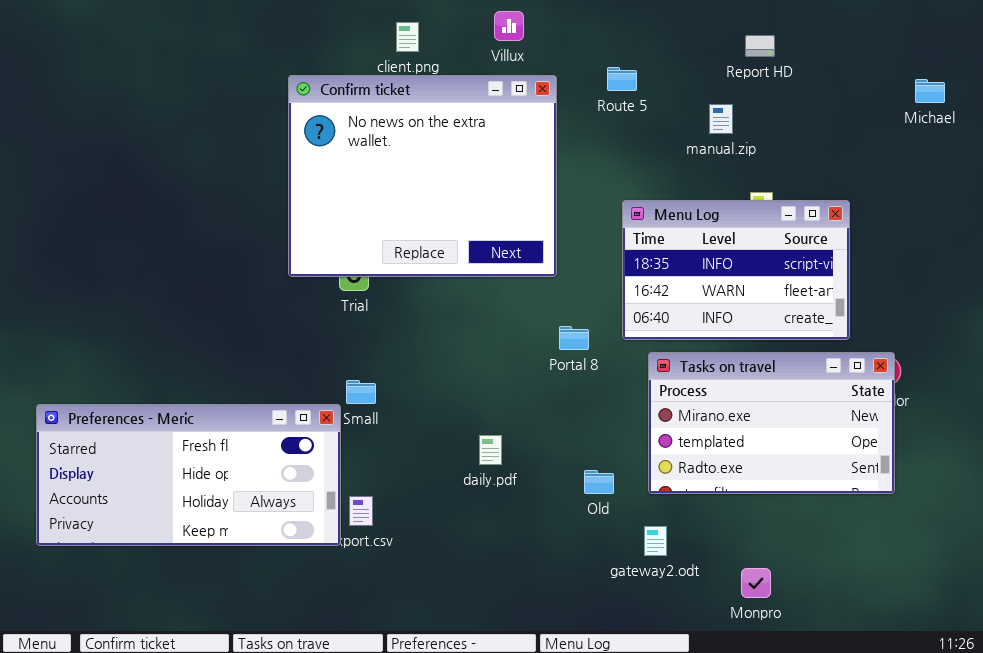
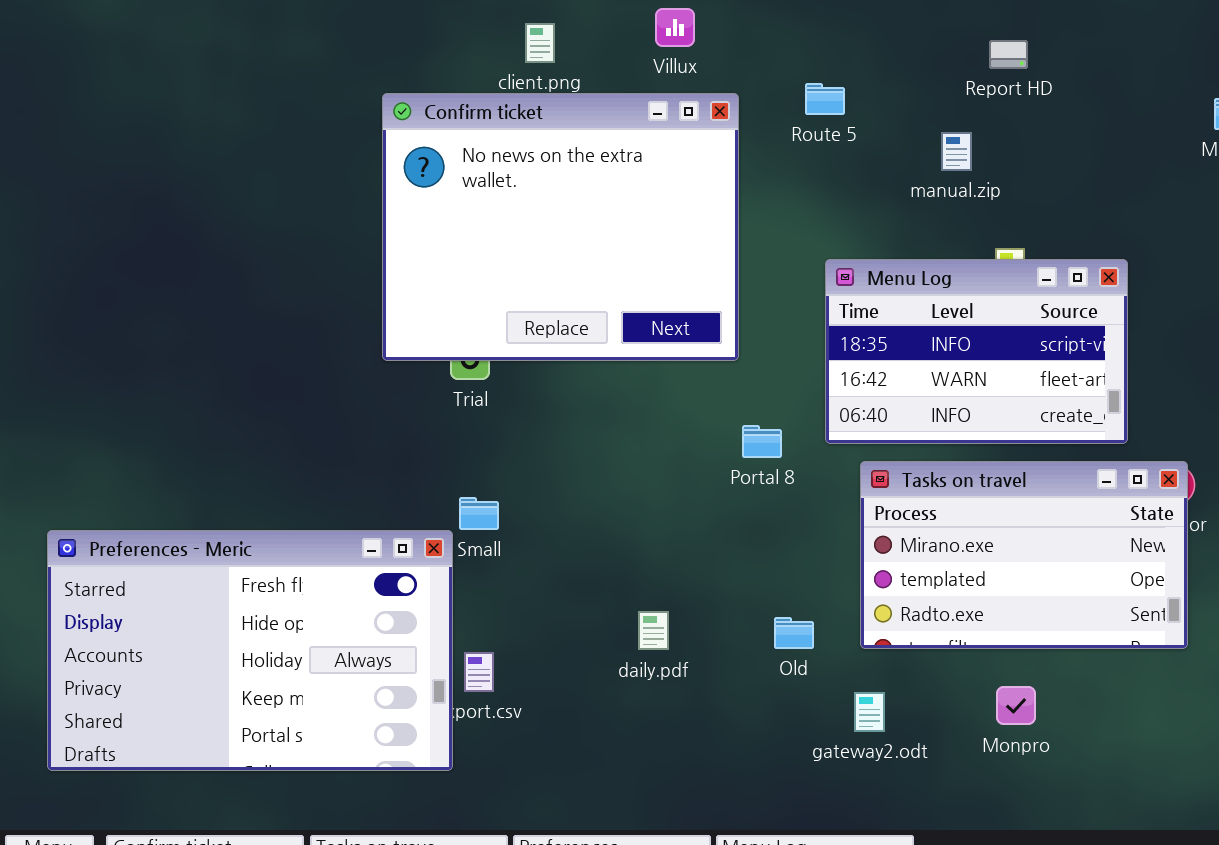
Preferences - Meric: [36,404,341,546] -> [47,530,453,771], resized
daily.pdf: [479,435,502,465] -> [638,611,669,650], moved
Monpro: [741,568,771,598] -> [996,686,1036,725], moved

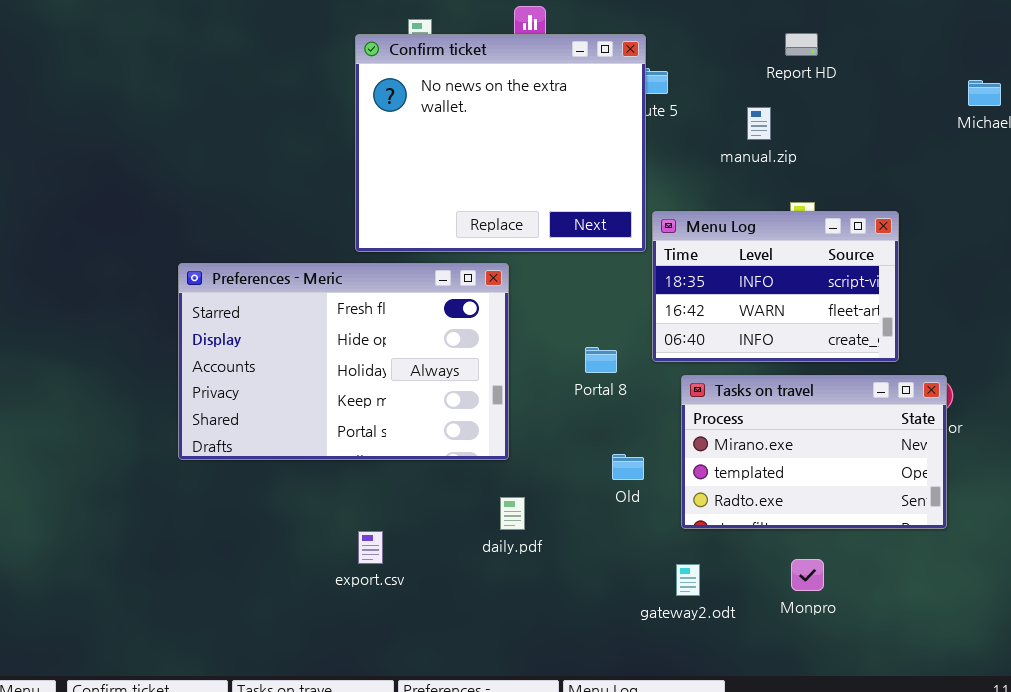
Confirm ticket: [382,93,739,361] -> [355,34,646,252], moved
Preferences - Meric: [47,530,453,771] -> [178,263,509,460], moved
Old: [774,617,814,649] -> [612,454,644,480], moved

